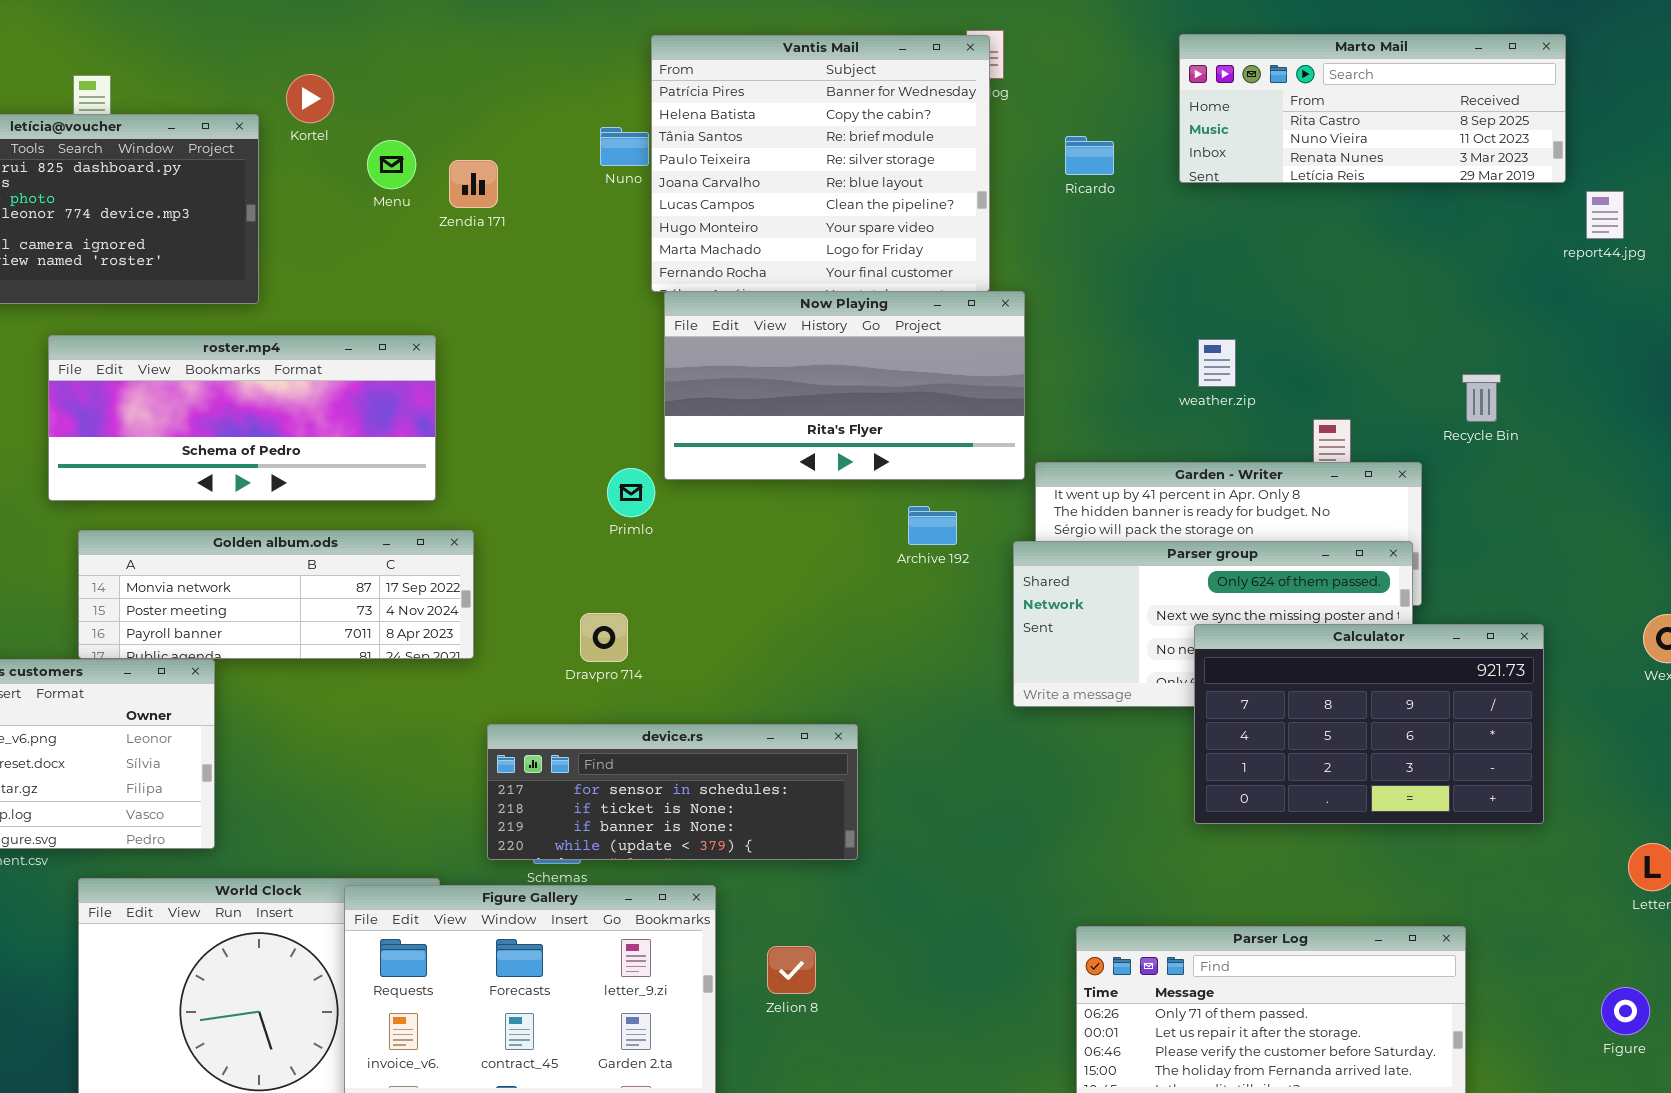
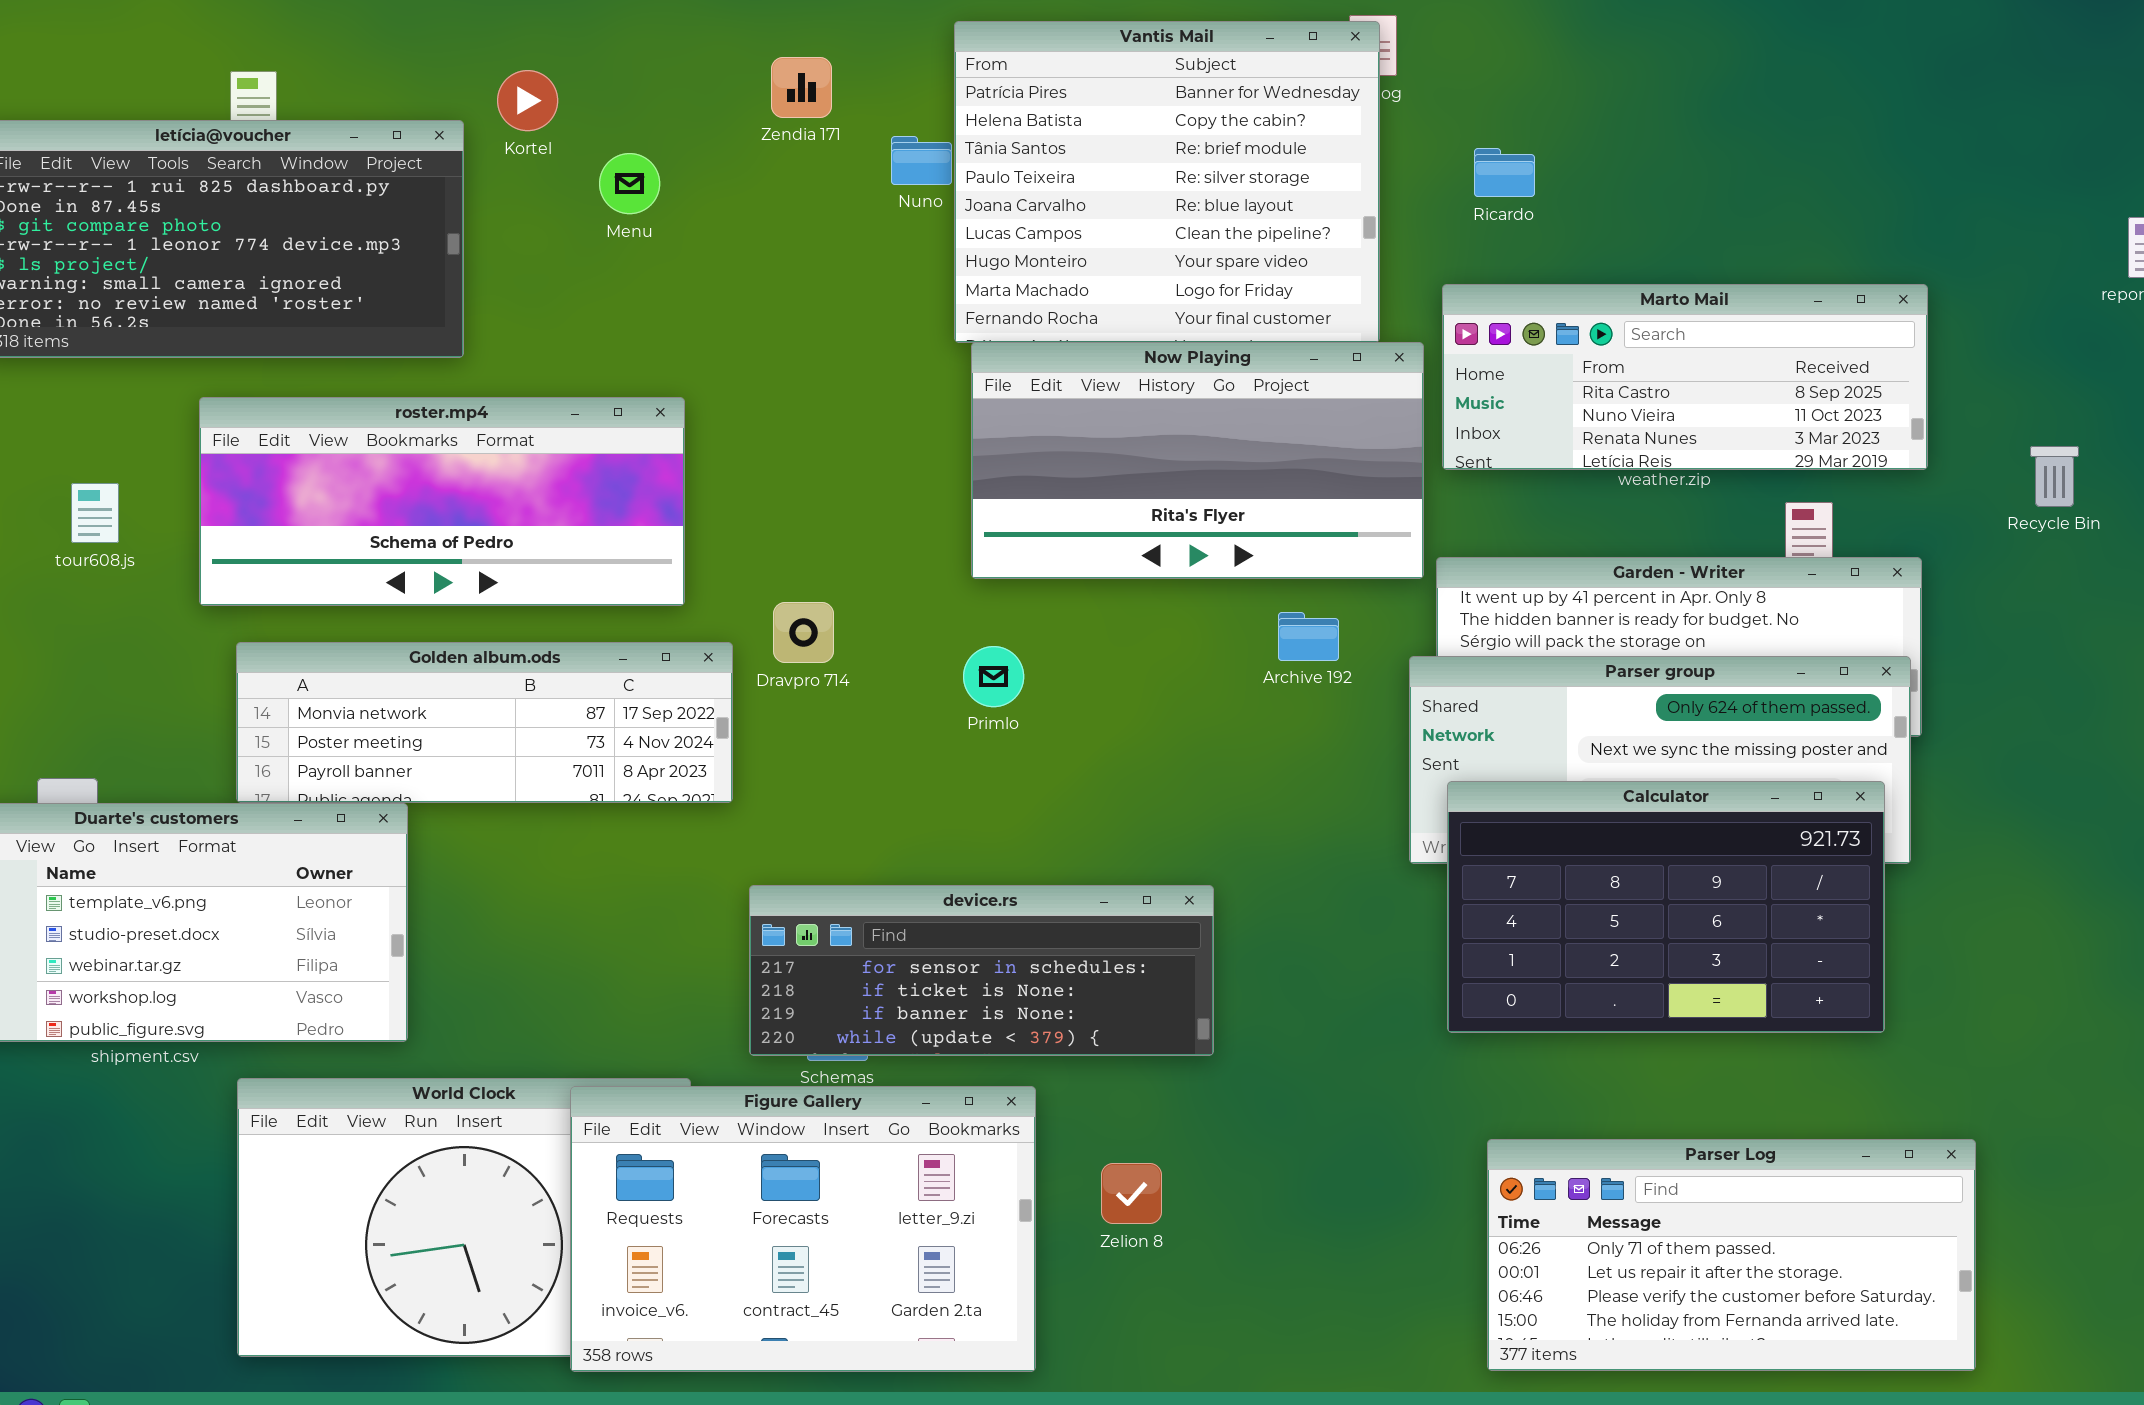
Marto Mail: [1179,34,1566,183] -> [1442,284,1928,470], moved
Zendia 171: [449,160,498,208] -> [771,57,832,118], moved
Recycle Bin: [1462,374,1501,422] -> [2030,446,2079,507], moved
Primlo: [607,468,655,517] -> [963,646,1024,707], moved
Dravpro 714: [580,613,628,662] -> [773,602,834,663], moved
Calculator: [1194,624,1544,824] -> [1447,781,1885,1033], moved

